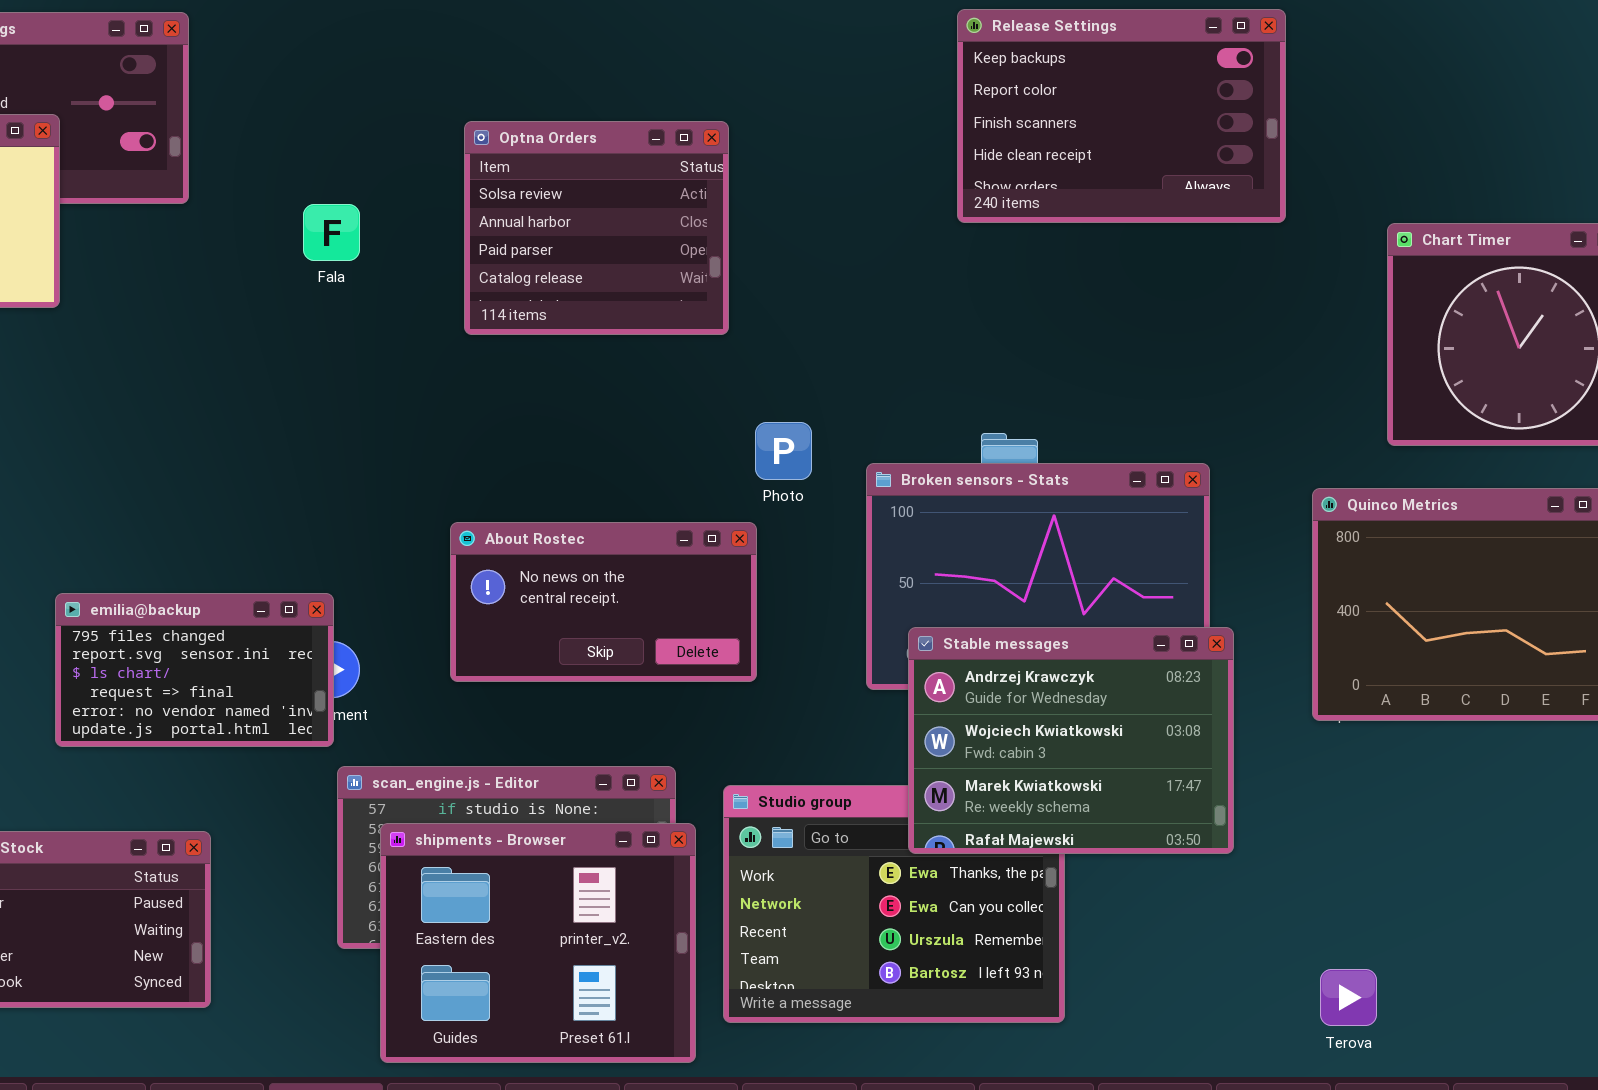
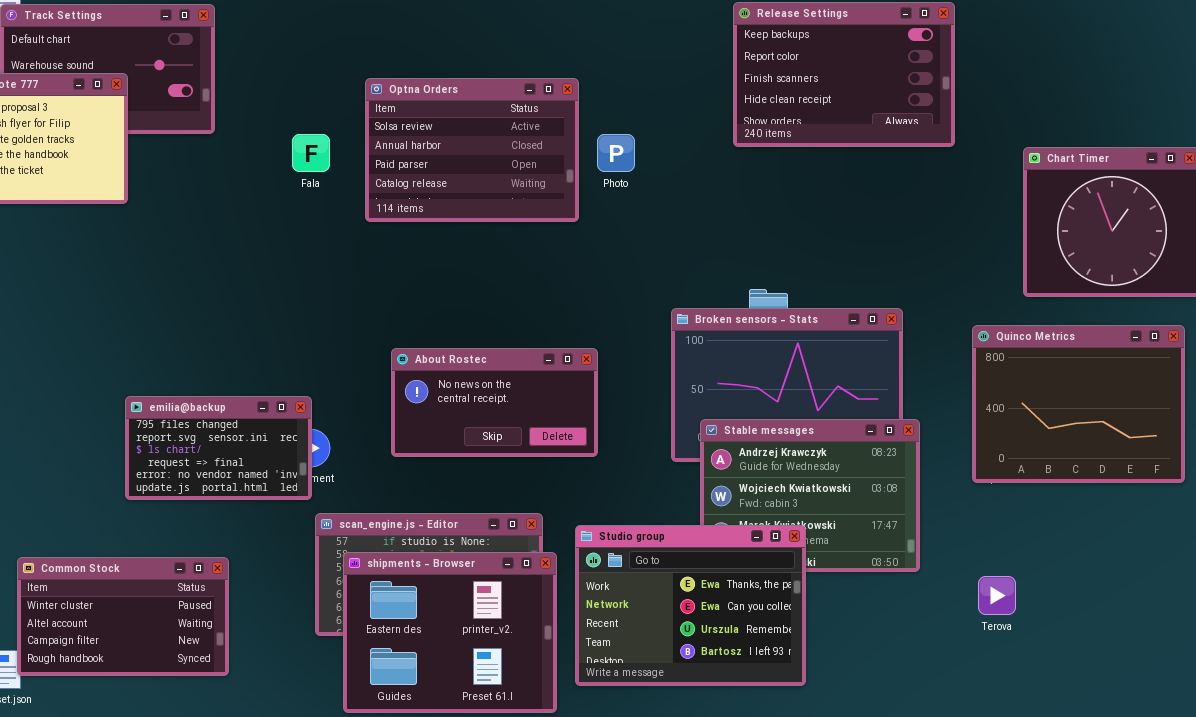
Optna Orders: [464,121,729,335] -> [365,78,579,222], resized
Photo: [755,422,812,480] -> [597,134,635,172], moved
Studio group: [723,785,1065,1023] -> [575,525,806,686], raised
Terova: [1320,969,1377,1026] -> [978,576,1016,615], moved

